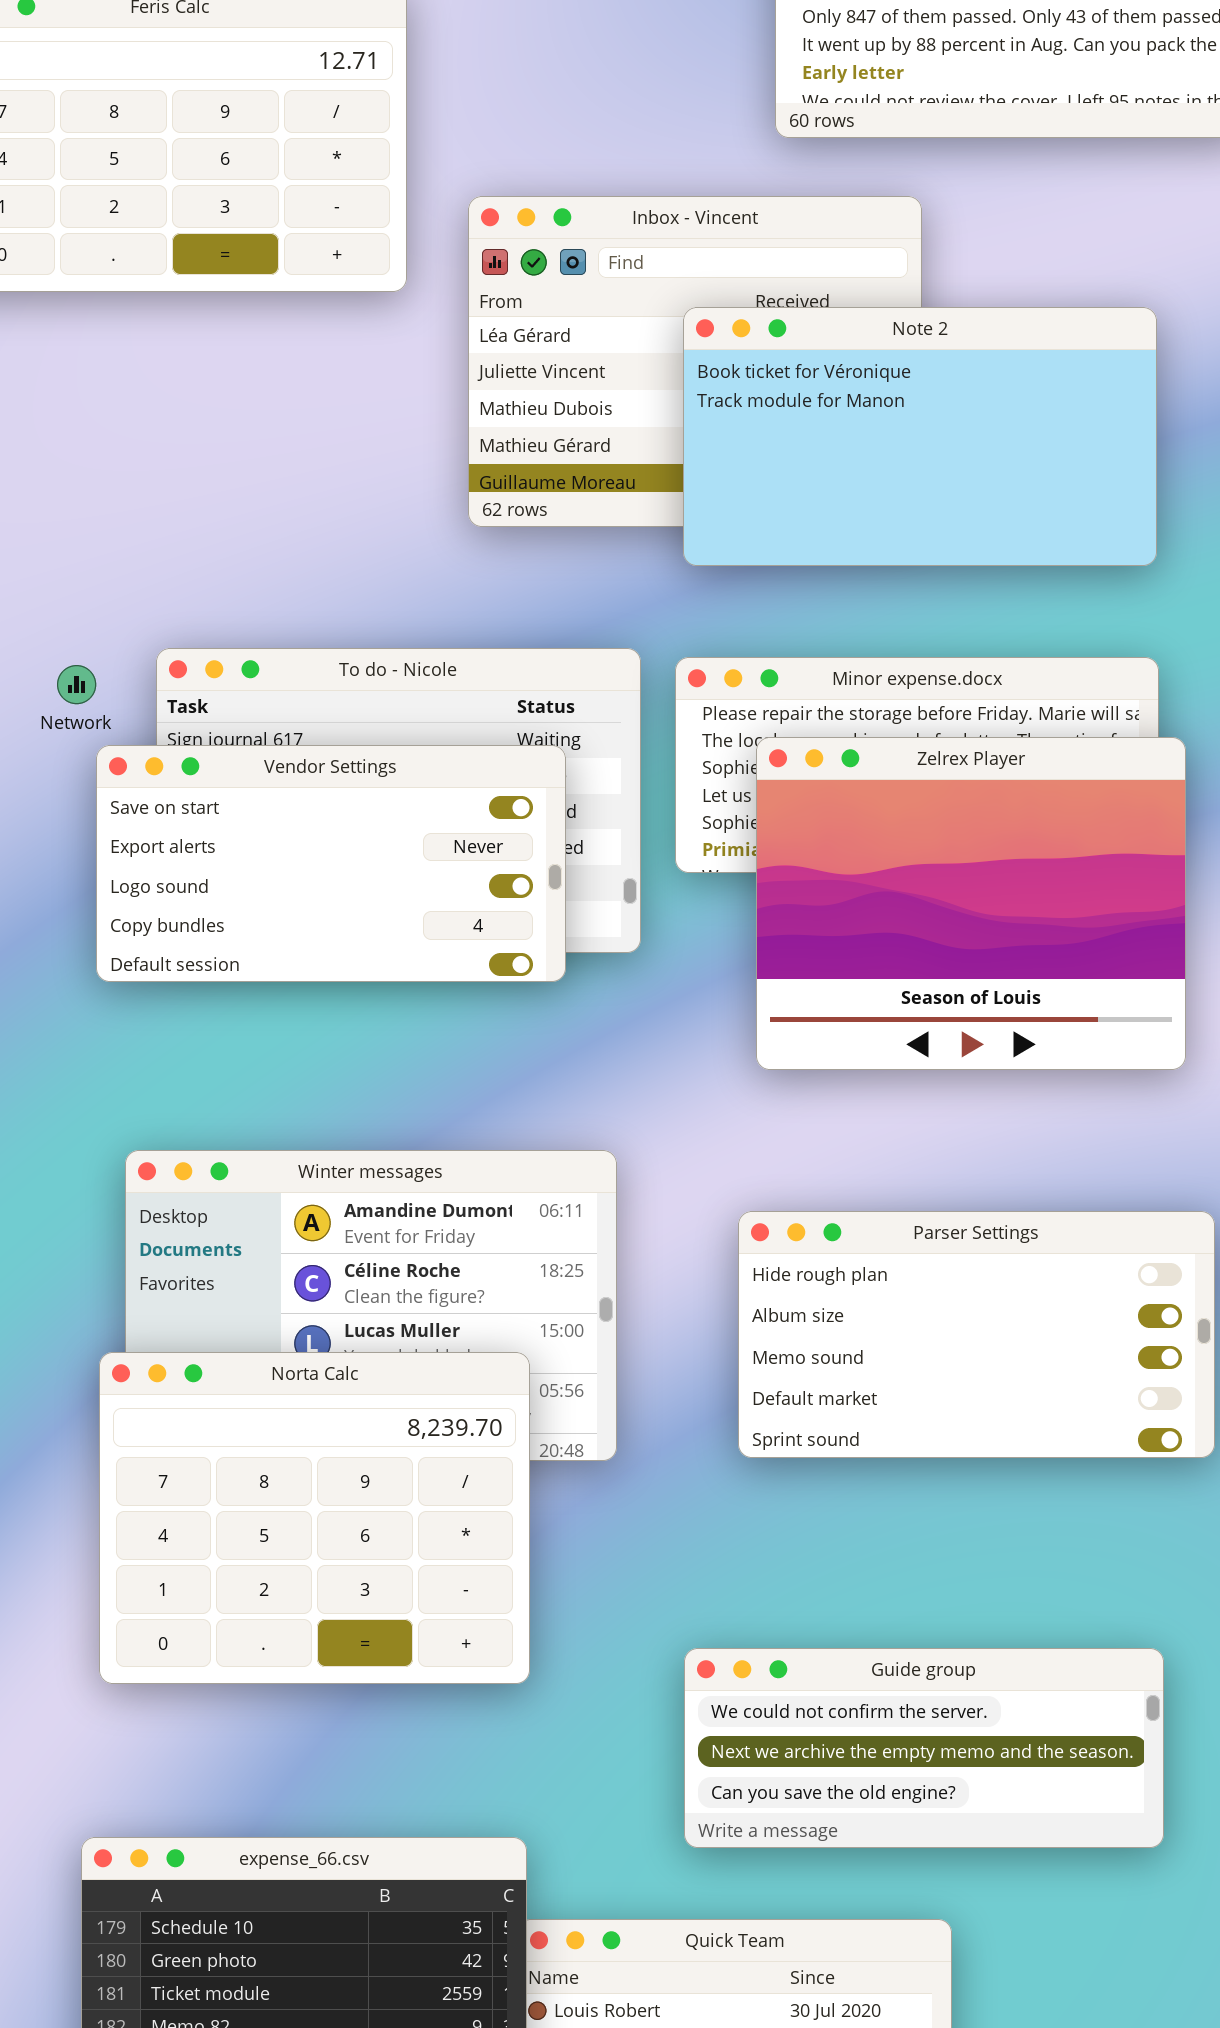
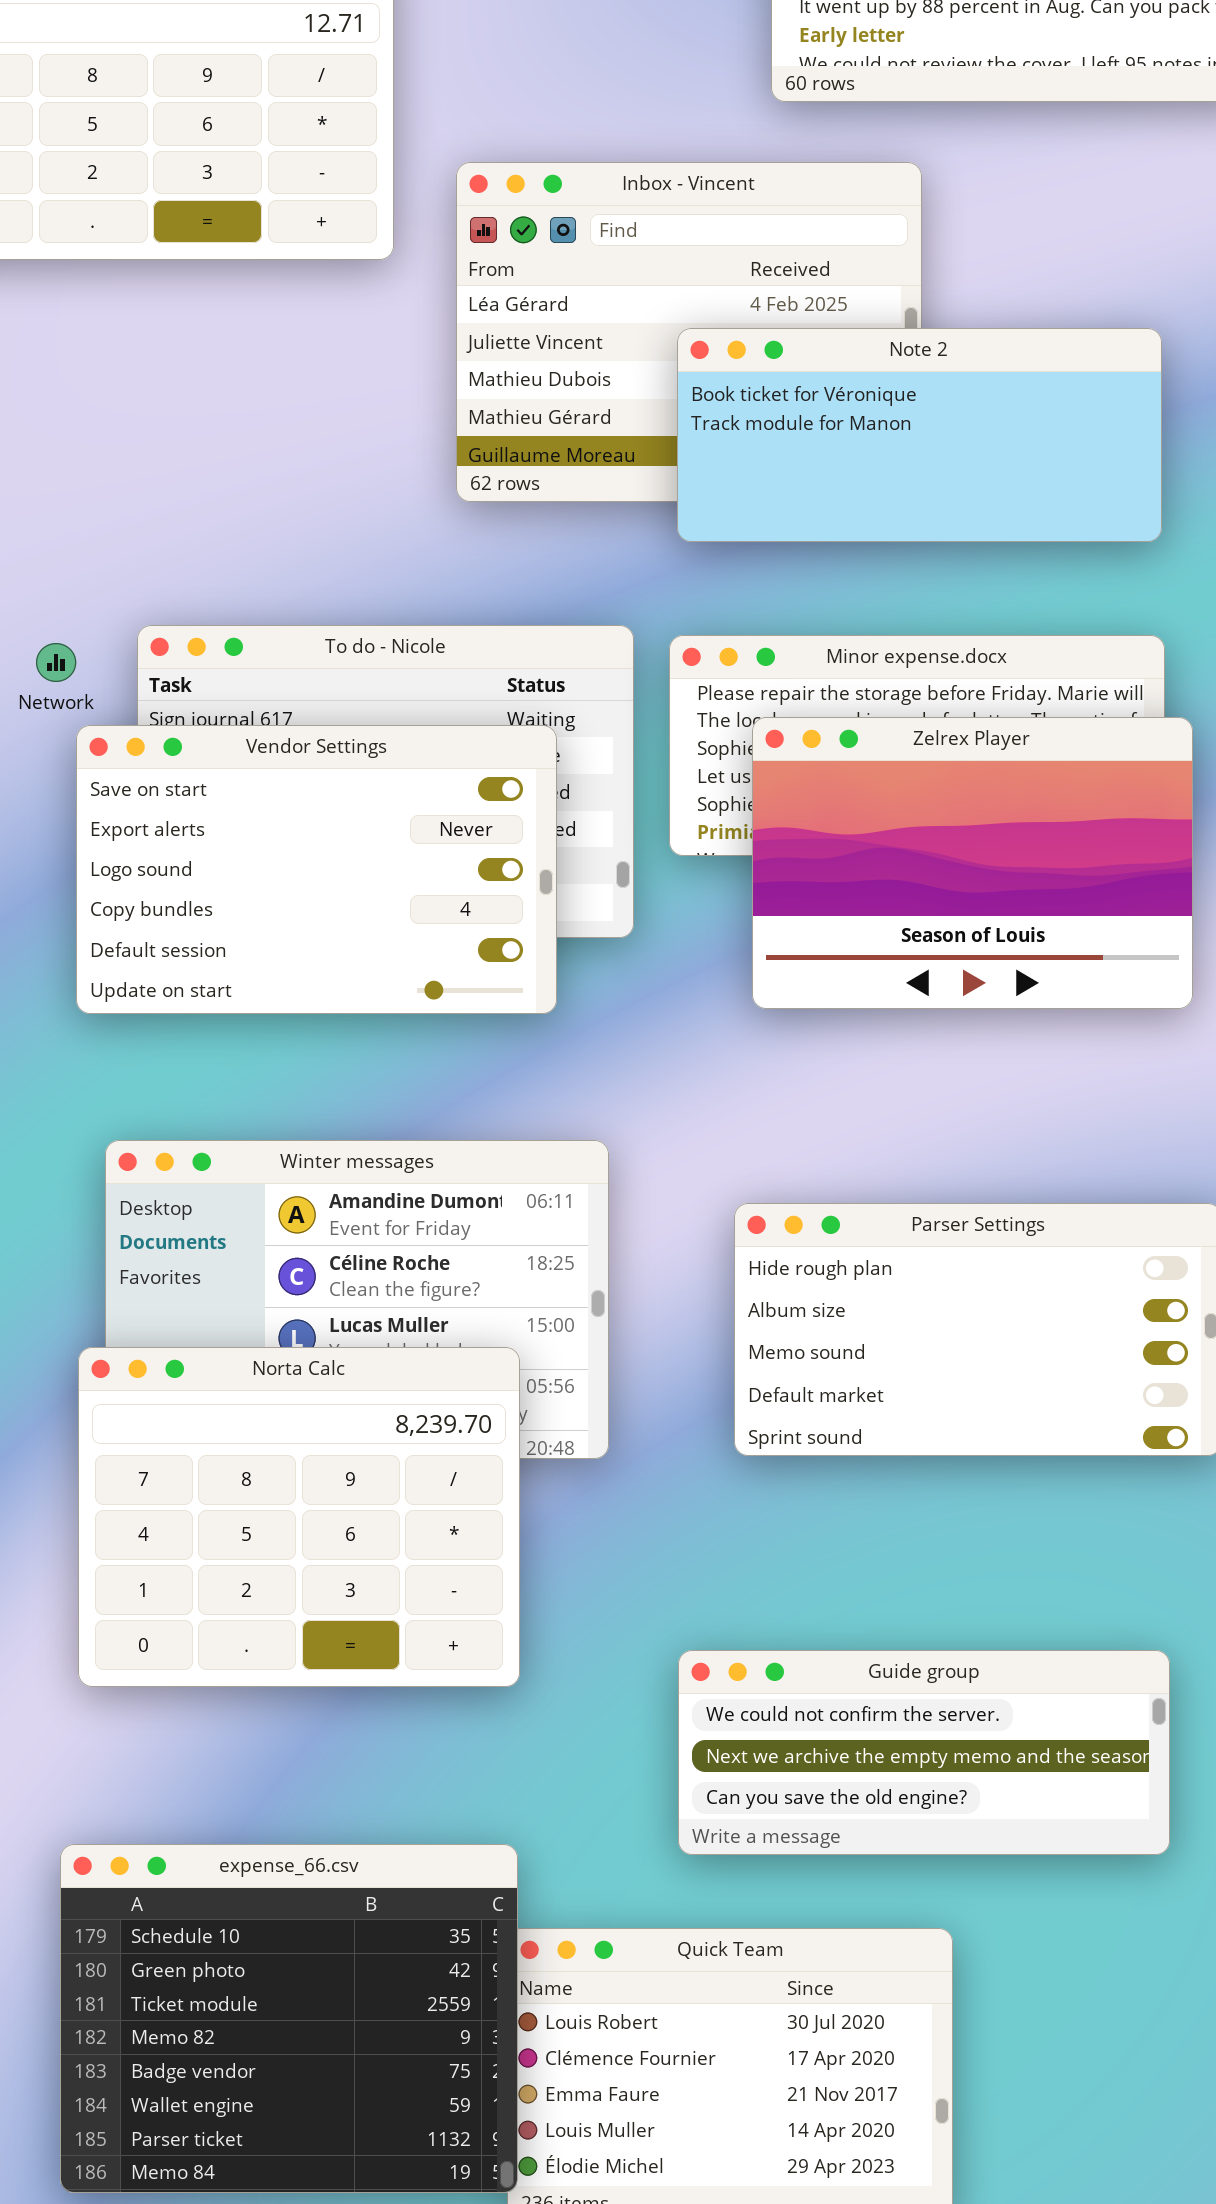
Note 2: [683,307,1157,566] -> [677,328,1162,542], resized
Zelrex Player: [756,737,1186,1070] -> [752,717,1193,1009], resized
Vendor Settings: [96,745,566,982] -> [76,725,557,1014], resized

